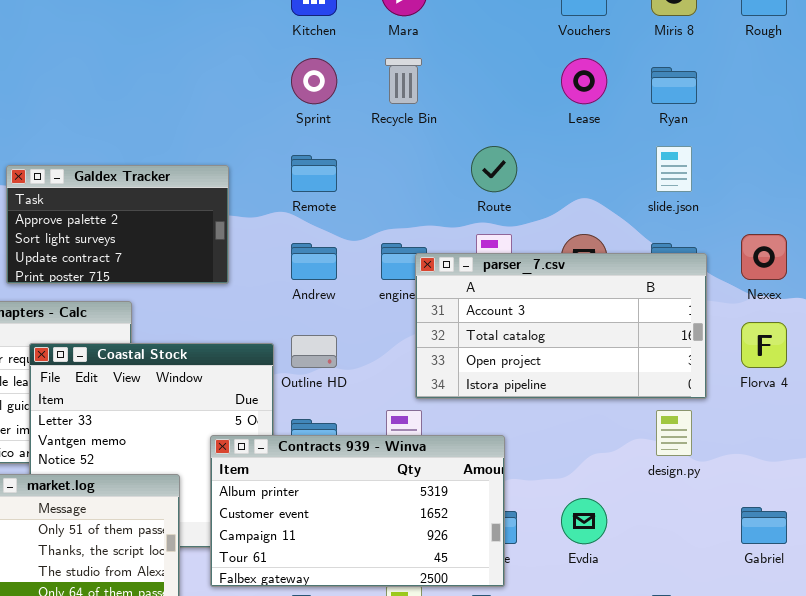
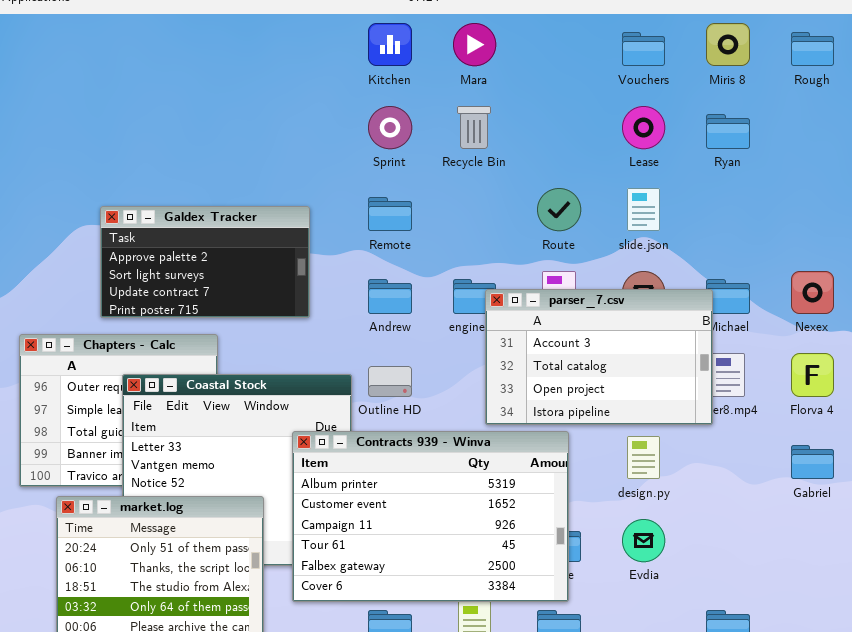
slide.json: [656,146,692,192] -> [627,188,660,231], moved
parser_7.csv: [415,253,707,399] -> [485,289,713,425], resized
design.py: [656,410,692,456] -> [627,436,660,479], moved
Contracts 939 - Winva: [210,435,505,587] -> [292,431,569,602], resized
Gabriel: [741,507,787,544] -> [791,445,834,479], moved

